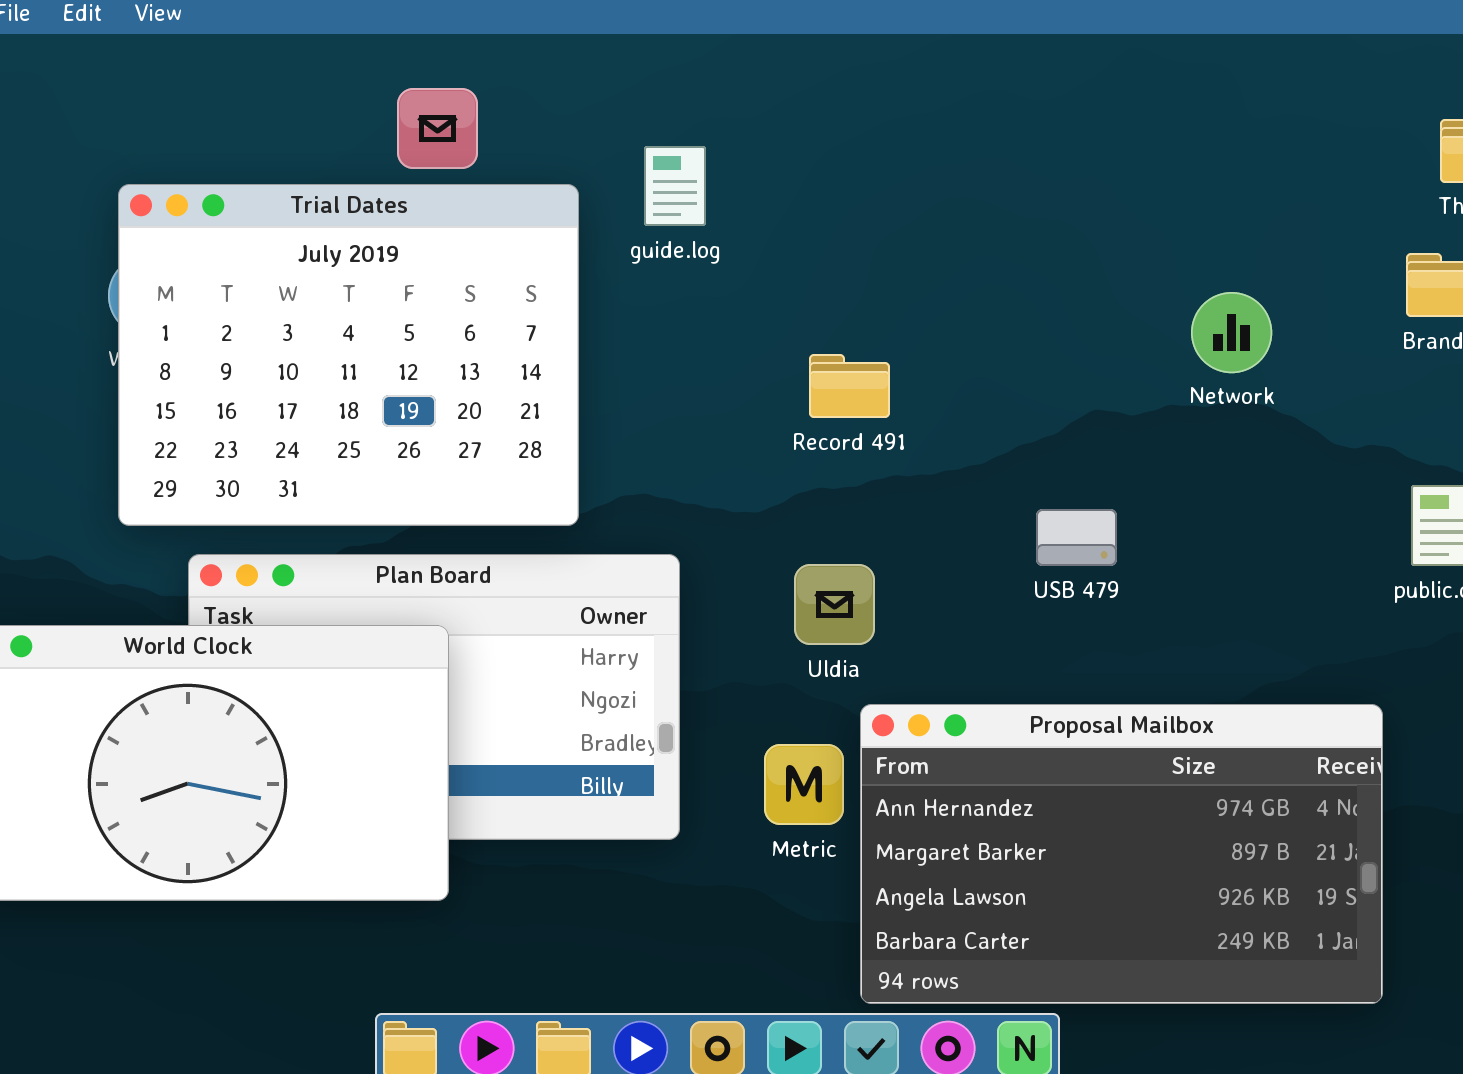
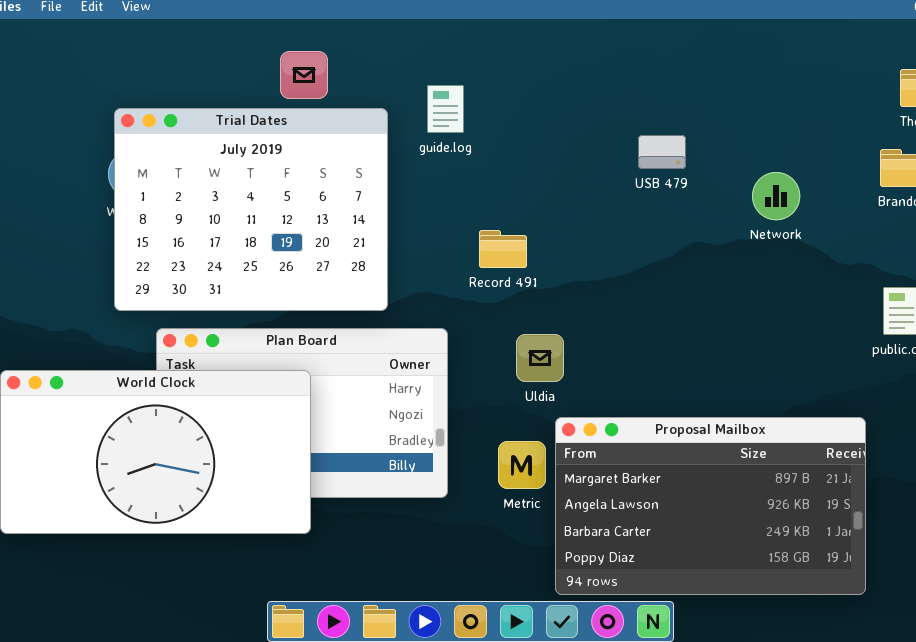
Record 491: [809,354,890,418] -> [479,230,527,268], moved
USB 479: [1036,509,1117,566] -> [638,135,686,169], moved
Proposal Mailbox: [860,704,1383,1004] -> [555,417,866,595], scrolled down 1 row

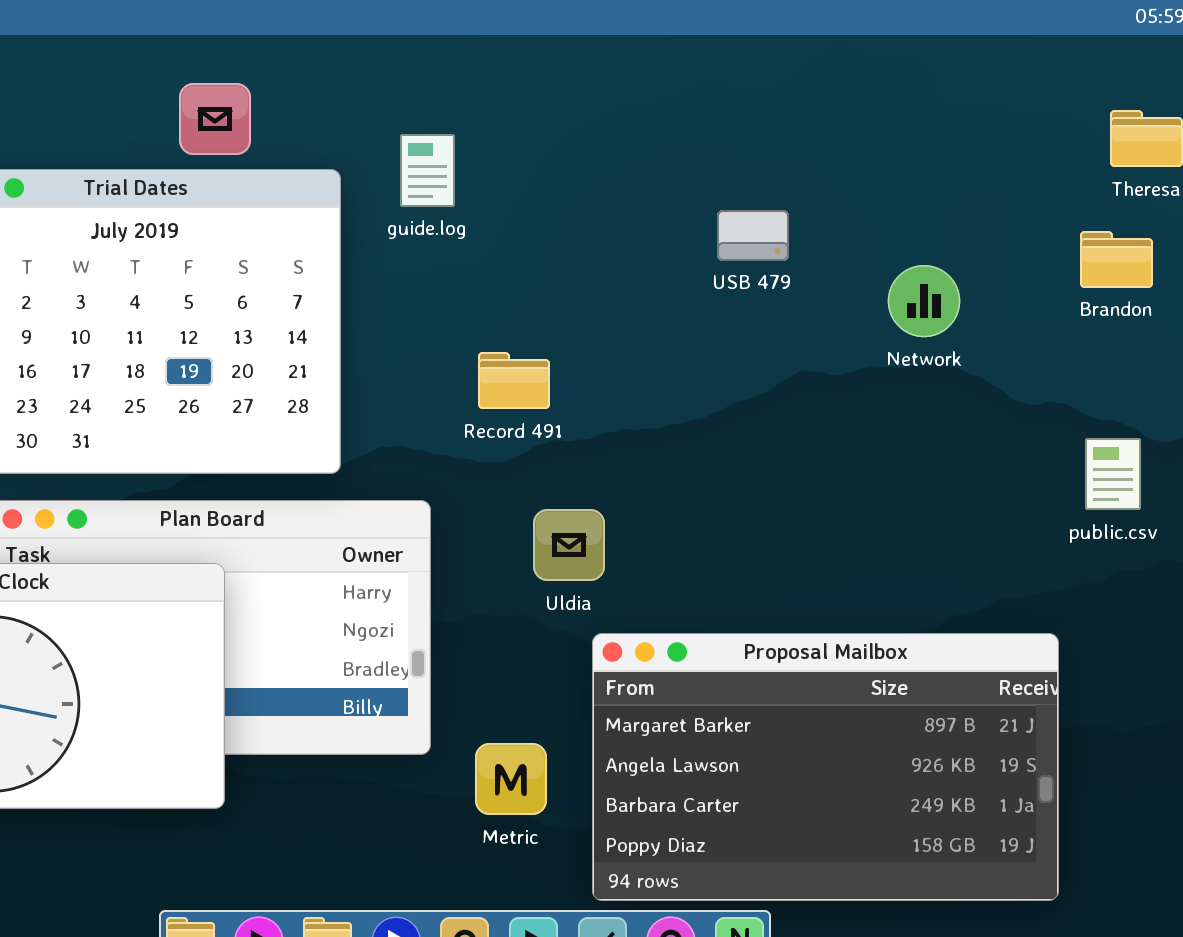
Metric: [498,441,546,489] -> [475,743,547,815], moved

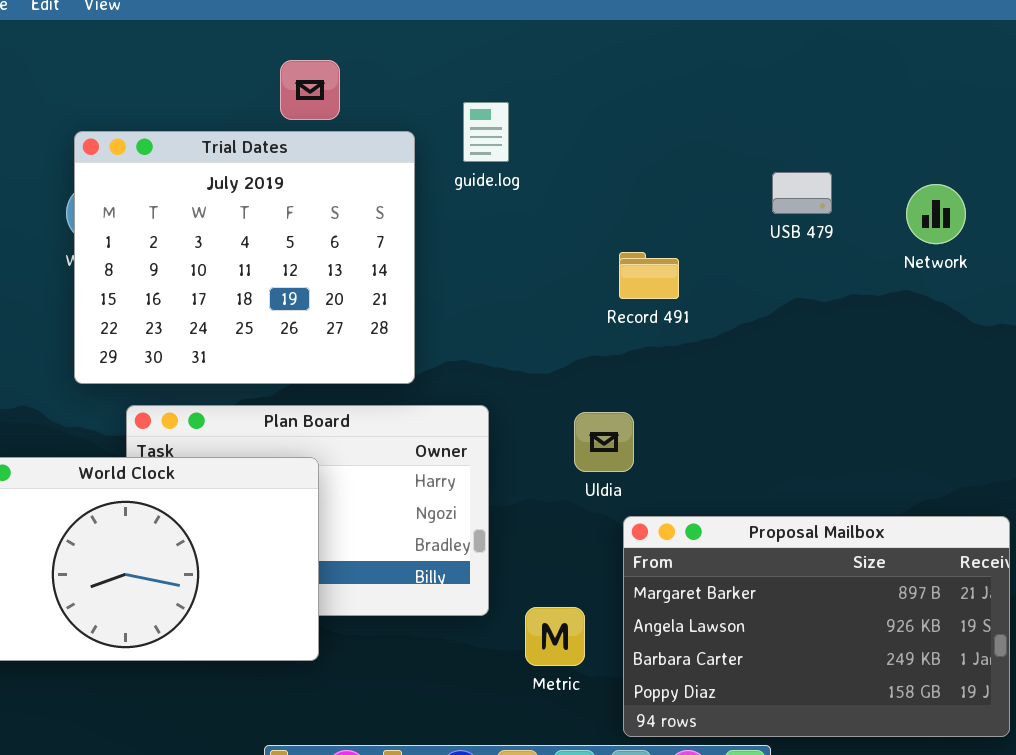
USB 479: [717,210,789,261] -> [772,172,832,214], moved
Network: [888,265,960,337] -> [906,184,966,244], moved
Record 491: [478,352,550,409] -> [619,252,679,299], moved

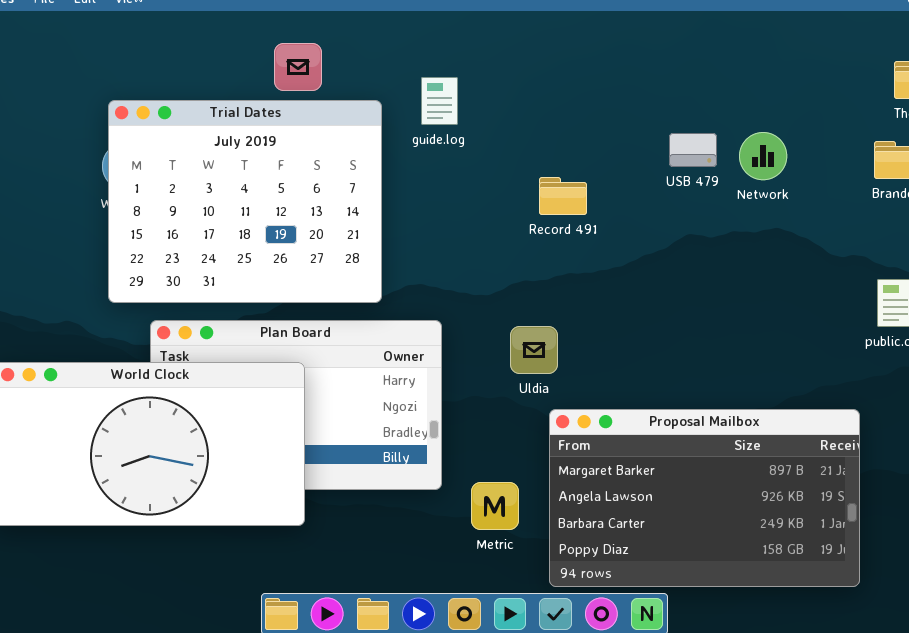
Network: [906,184,966,244] -> [739,132,787,180], moved
Record 491: [619,252,679,299] -> [539,177,587,215], moved

